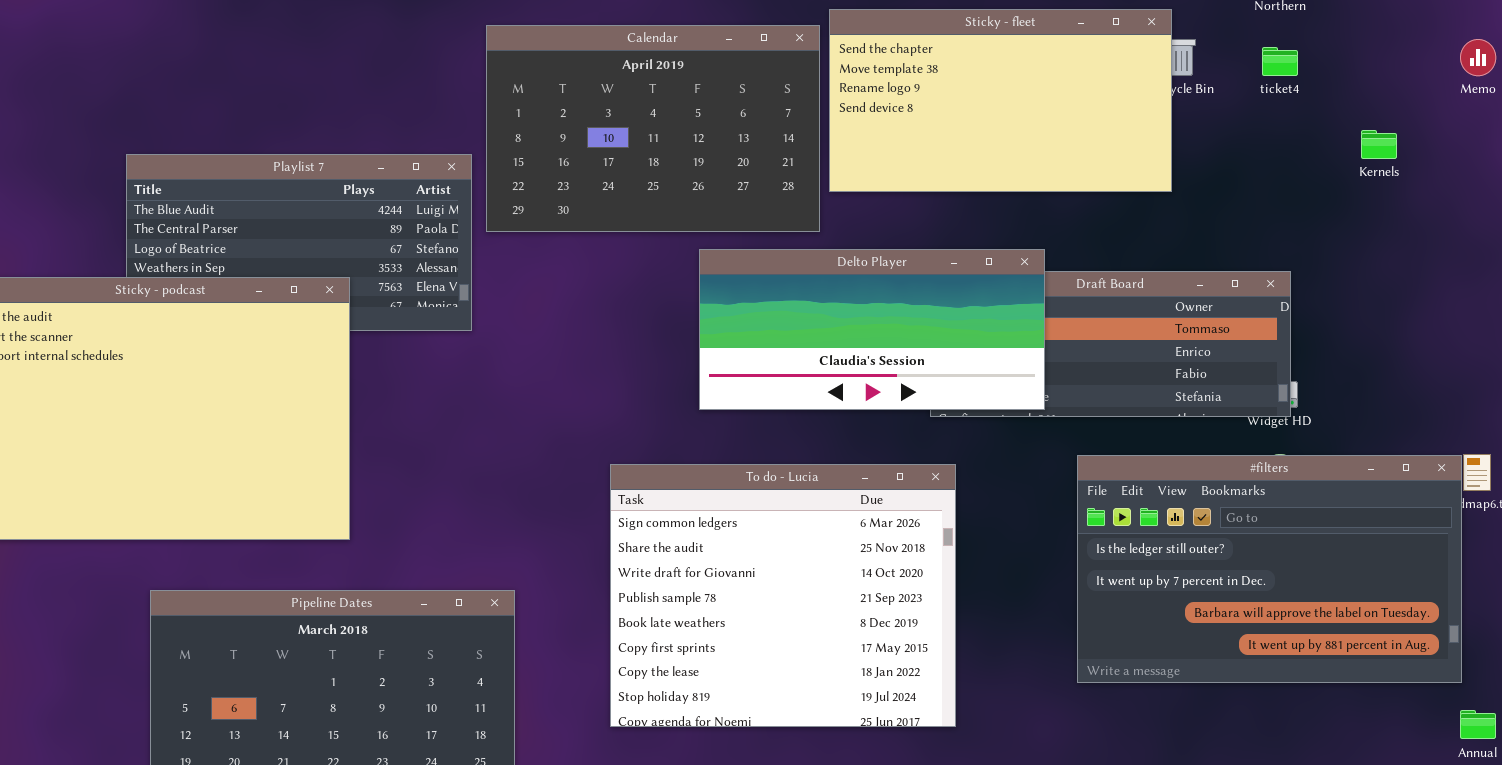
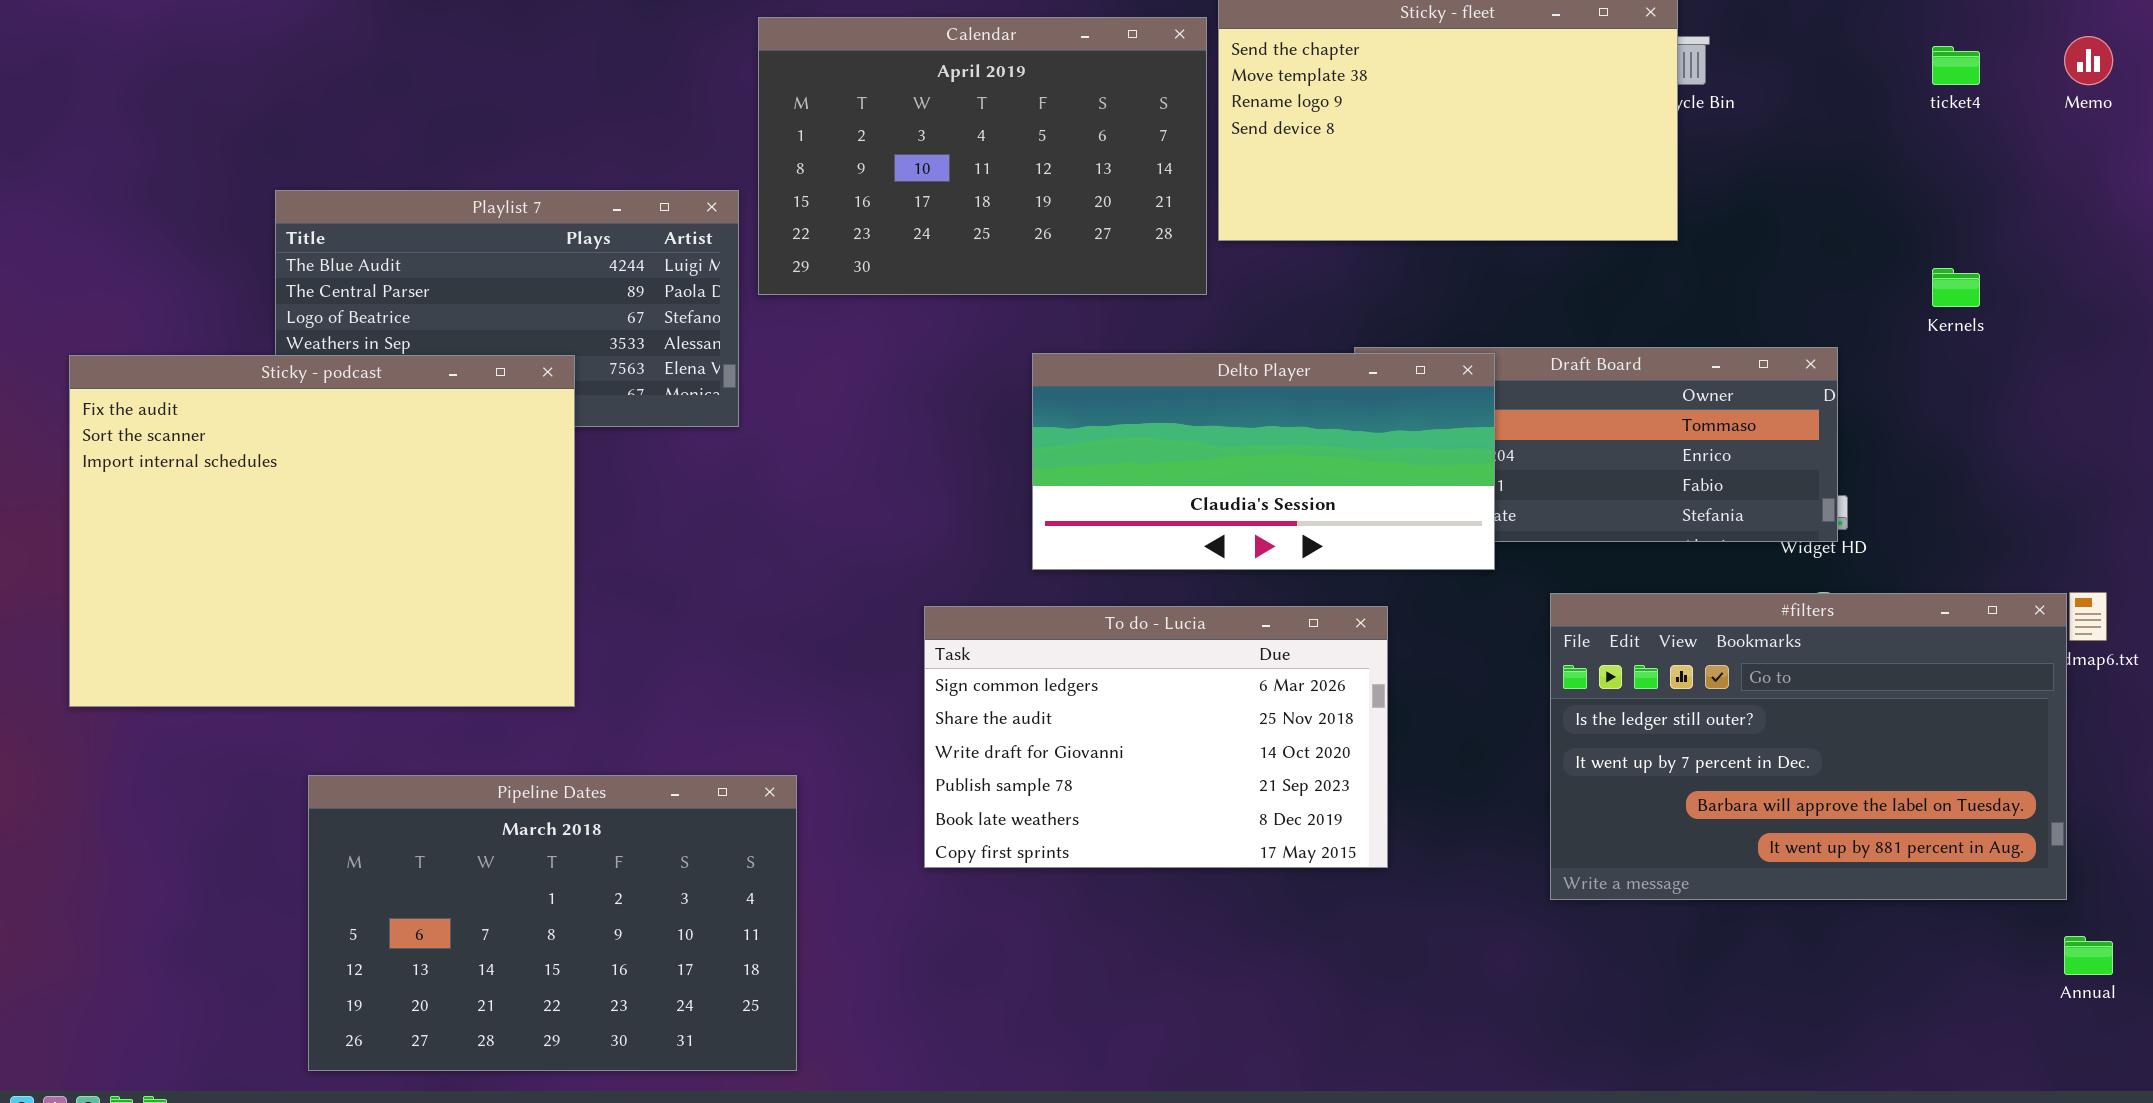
ticket4: [1262,47,1298,76] -> [1932,46,1980,85], moved
Kernels: [1361,130,1397,159] -> [1932,268,1980,307], moved
Delto Player: [699,249,1045,410] -> [1032,353,1495,570], moved
To do - Lucia: [610,464,956,727] -> [924,606,1388,868], resized

